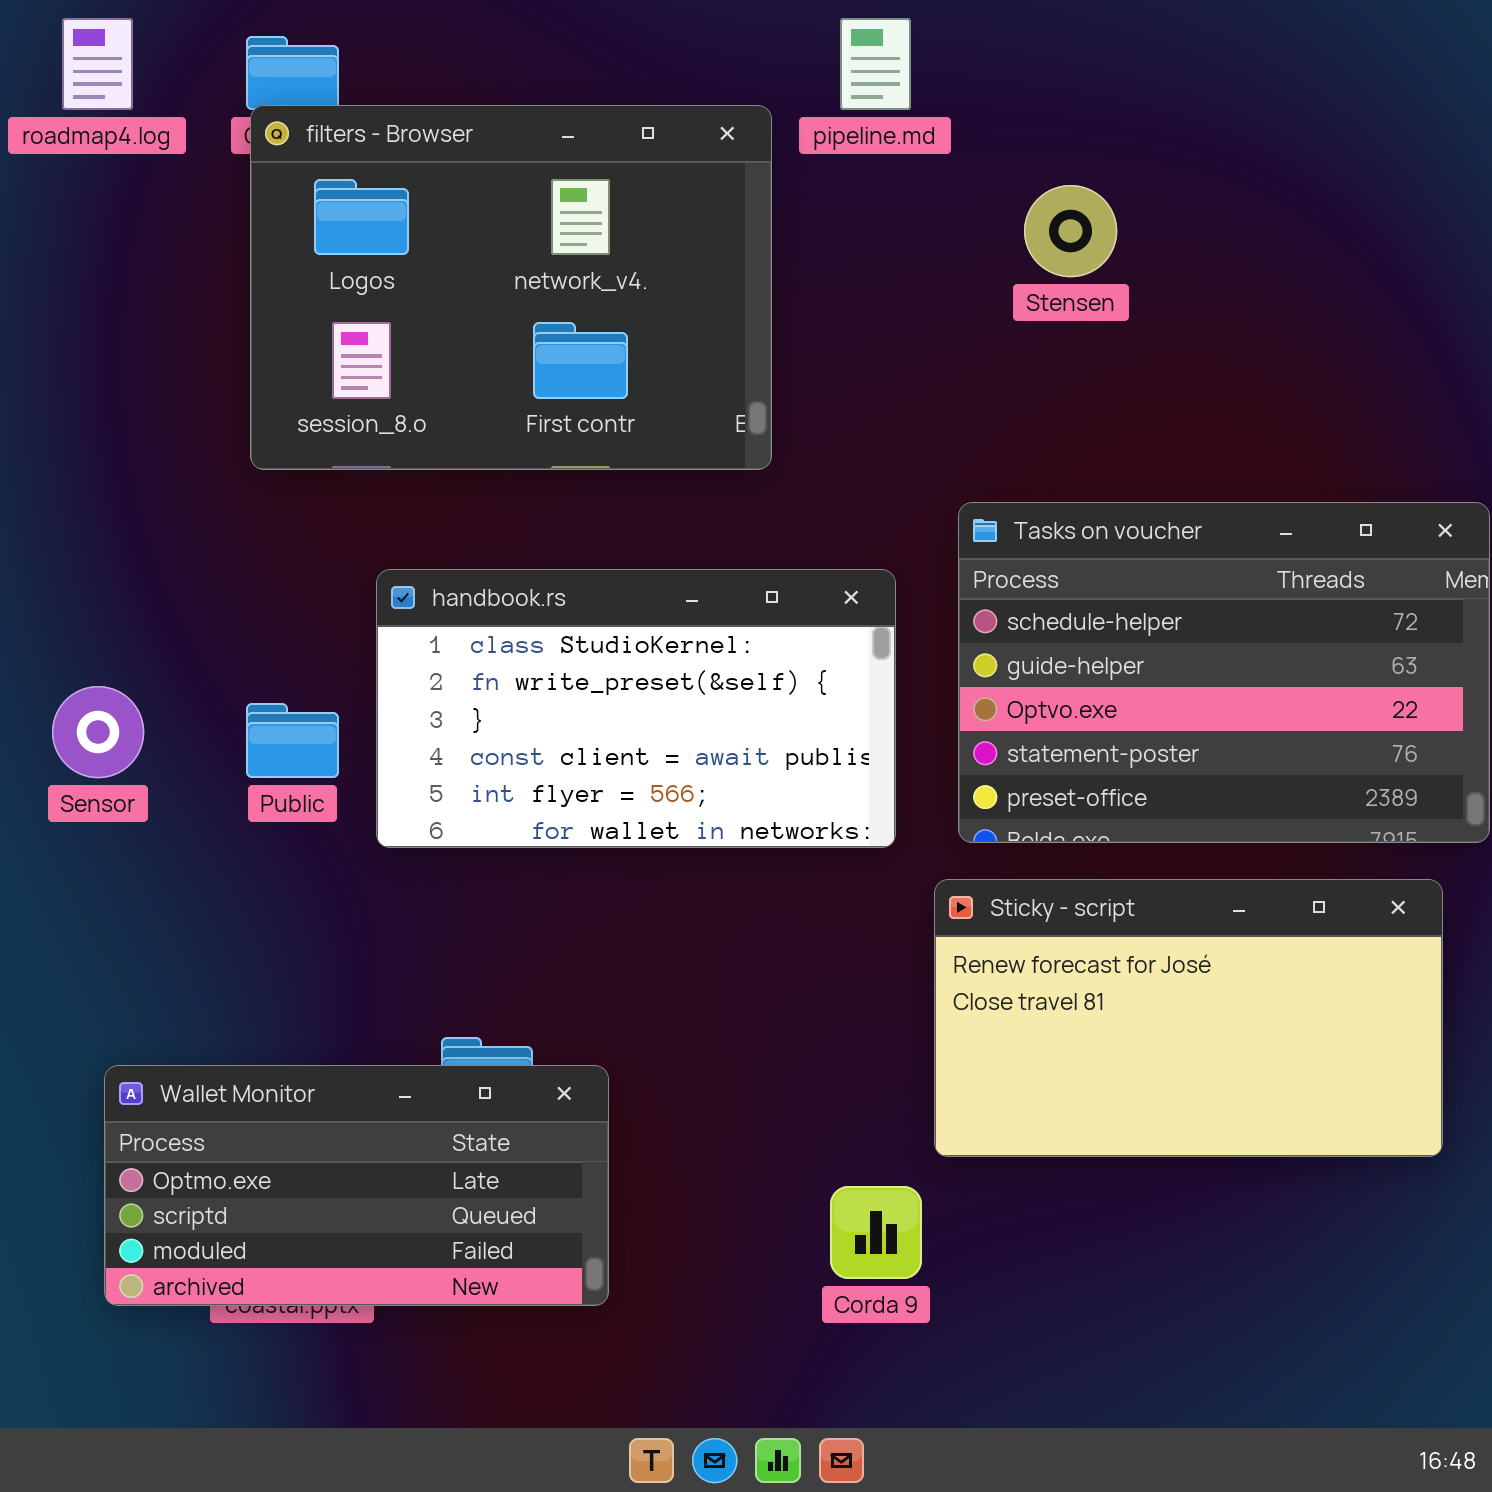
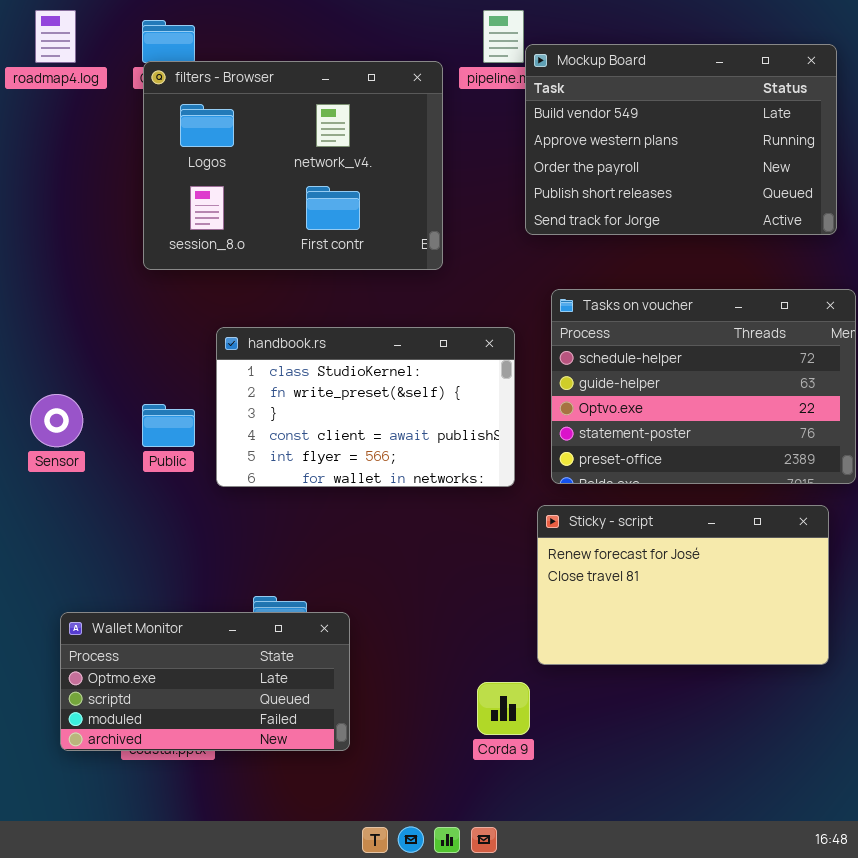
Mockup Board: none -> [525,44,837,235], opened

